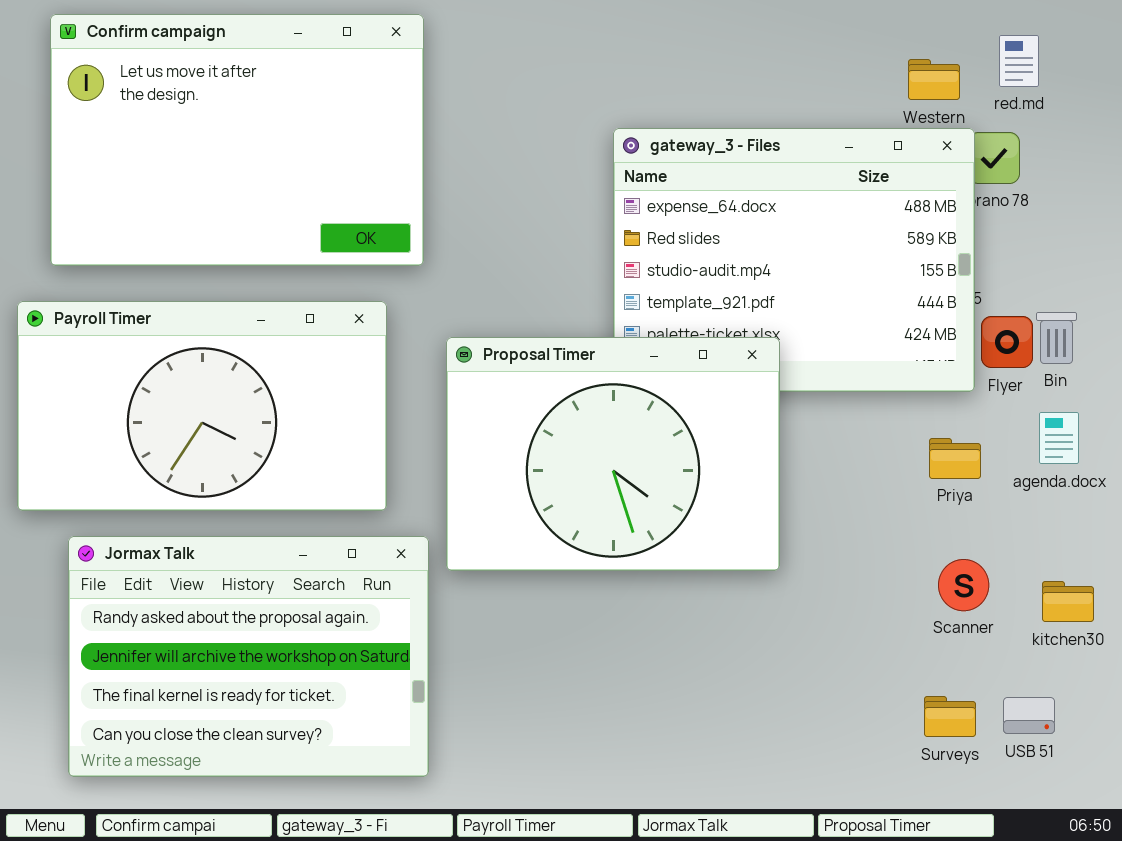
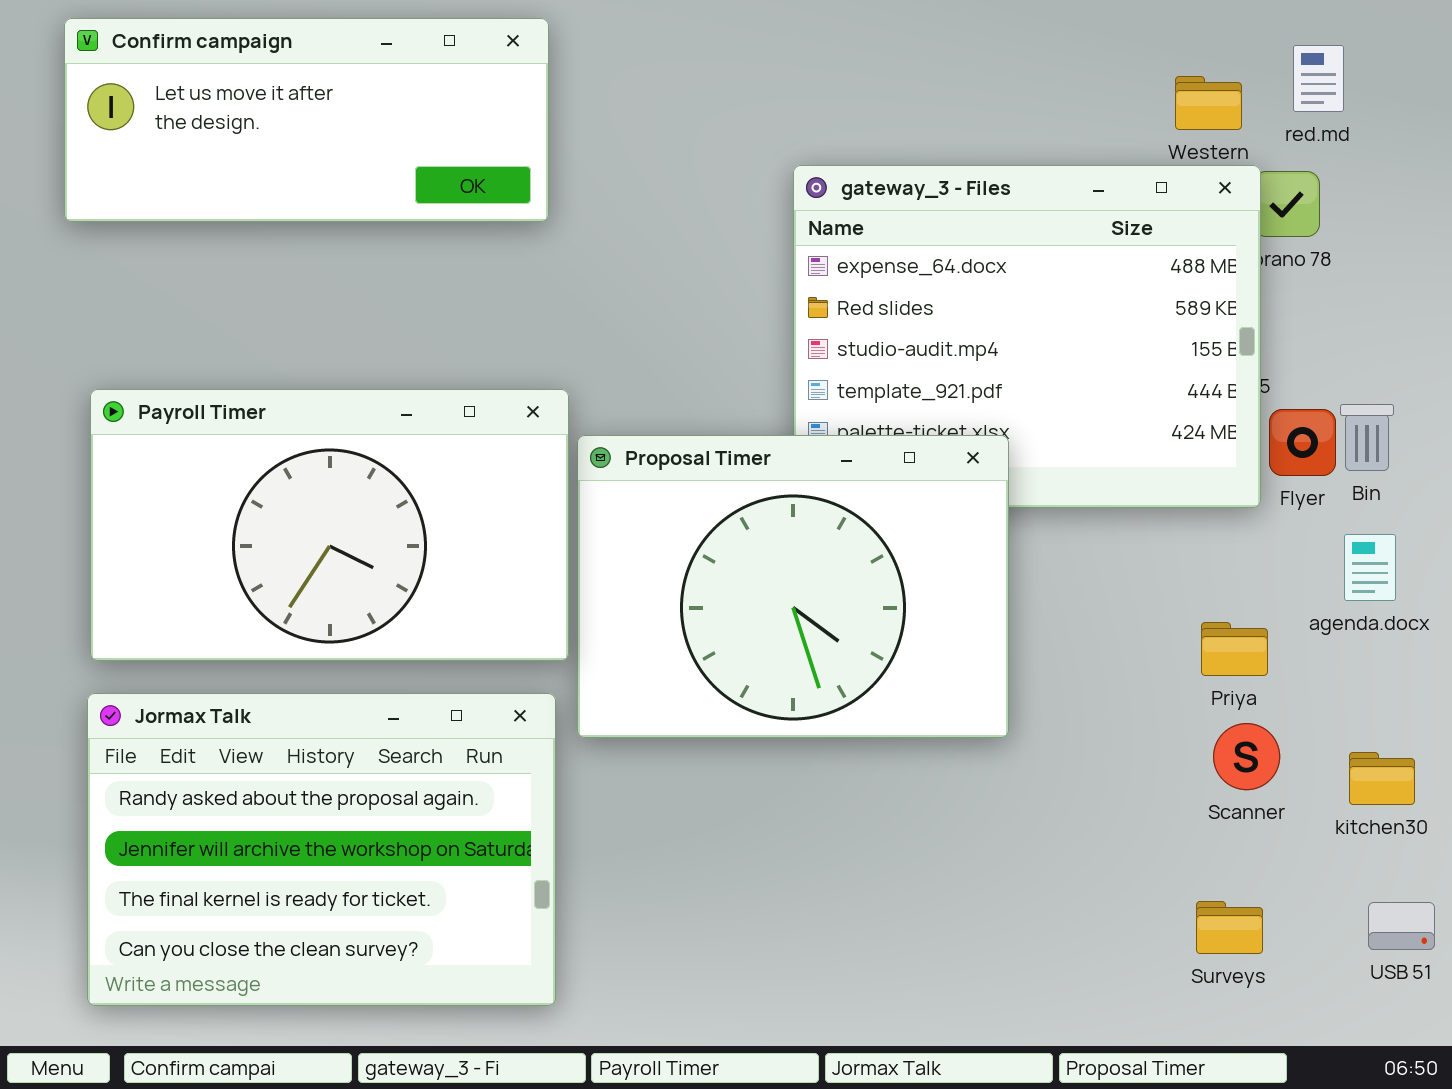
Confirm campaign: [50,14,424,266] -> [64,18,549,222], resized
Payroll Timer: [17,301,387,511] -> [90,389,569,661], moved
Priya: [929,438,981,479] -> [1201,622,1268,676], moved
USB 51: [1003,697,1055,734] -> [1368,902,1435,950], moved

